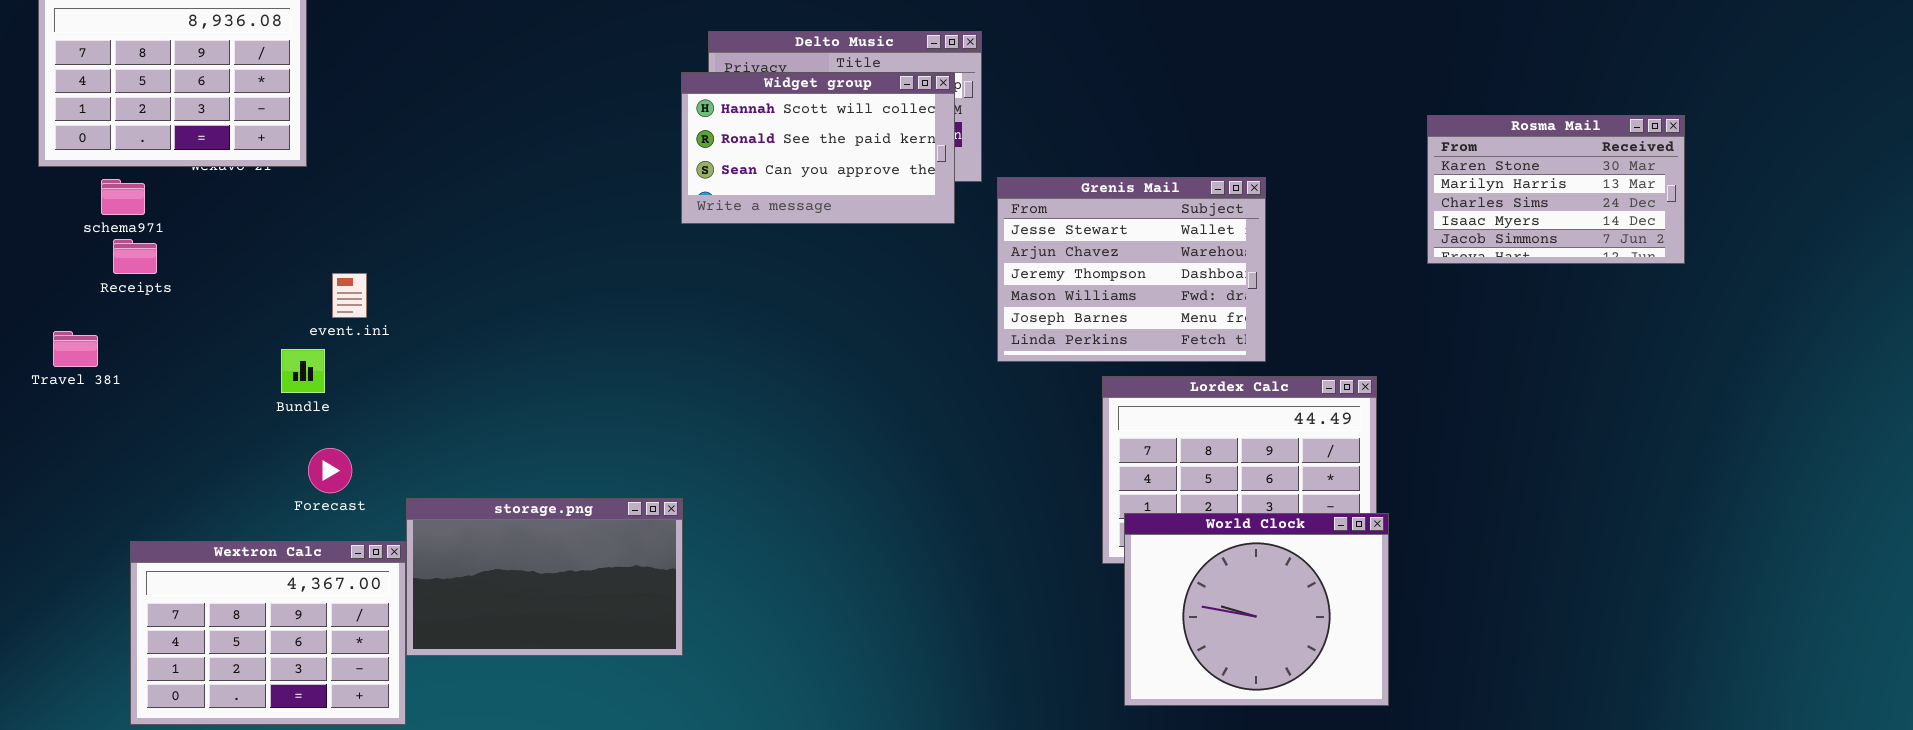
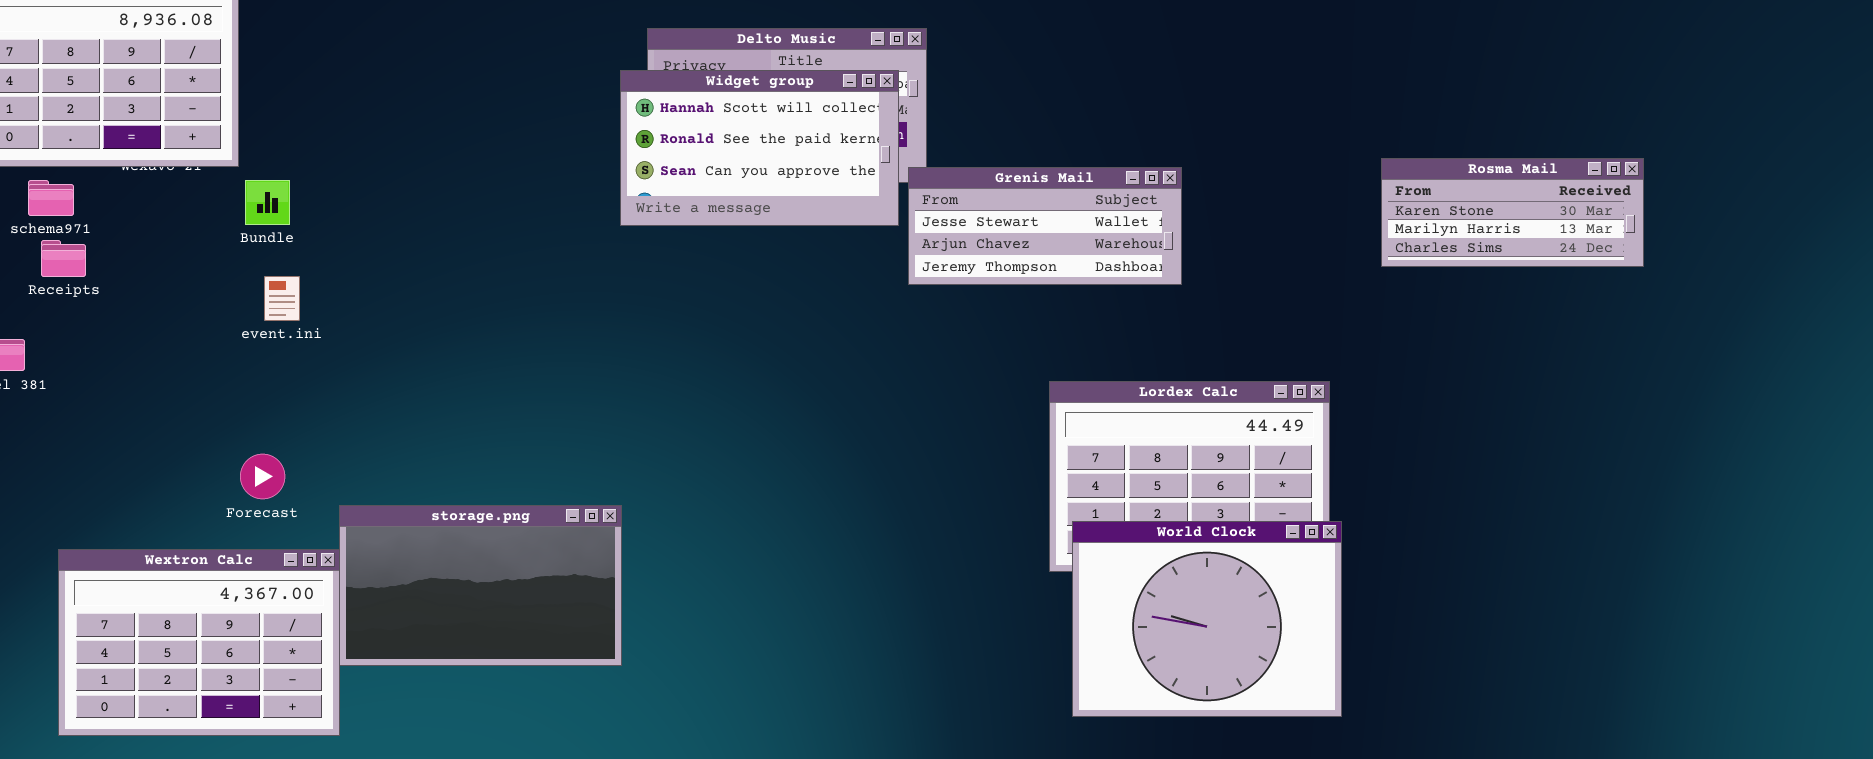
Rosma Mail: [1427,115,1685,264] -> [1381,158,1644,267], resized
Grenis Mail: [997,177,1266,362] -> [908,167,1182,285], moved, resized
Bundle: [281,349,325,393] -> [245,180,290,225], moved

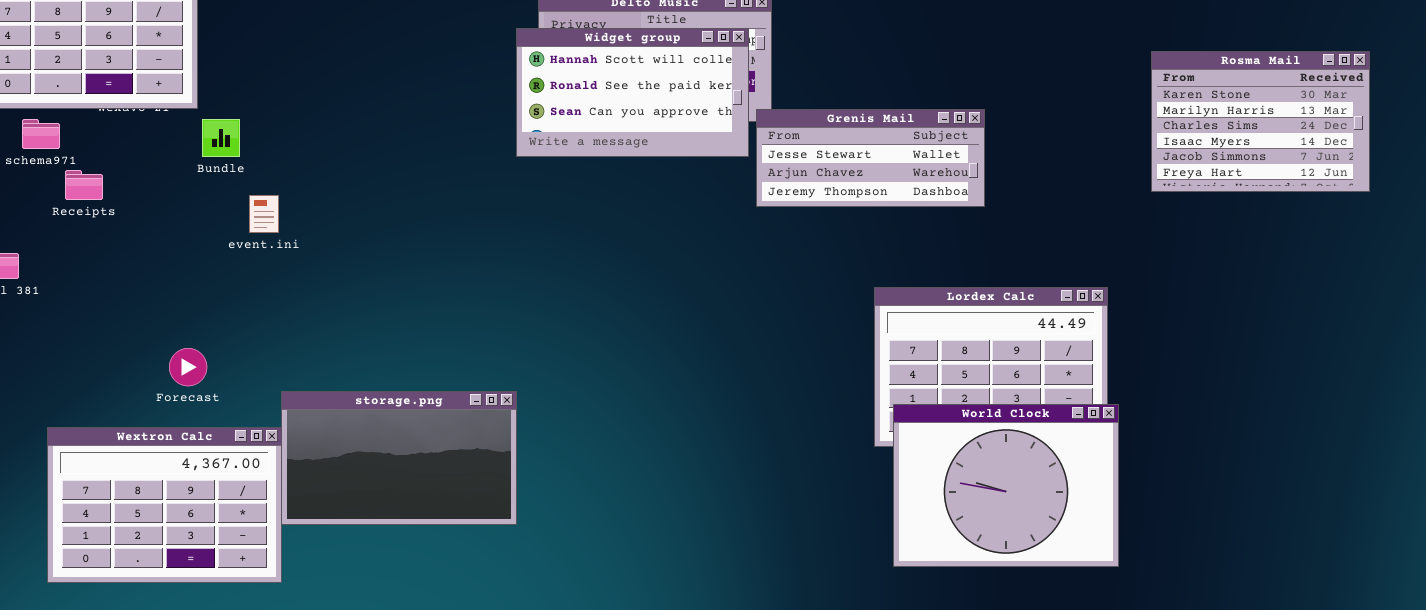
Rosma Mail: [1381,158,1644,267] -> [1151,51,1370,192], resized
Receipts: [41,240,86,277] -> [65,170,103,200], moved
event.ini: [264,276,300,321] -> [249,195,279,233], moved
Forecast: [240,454,285,499] -> [169,348,207,386], moved

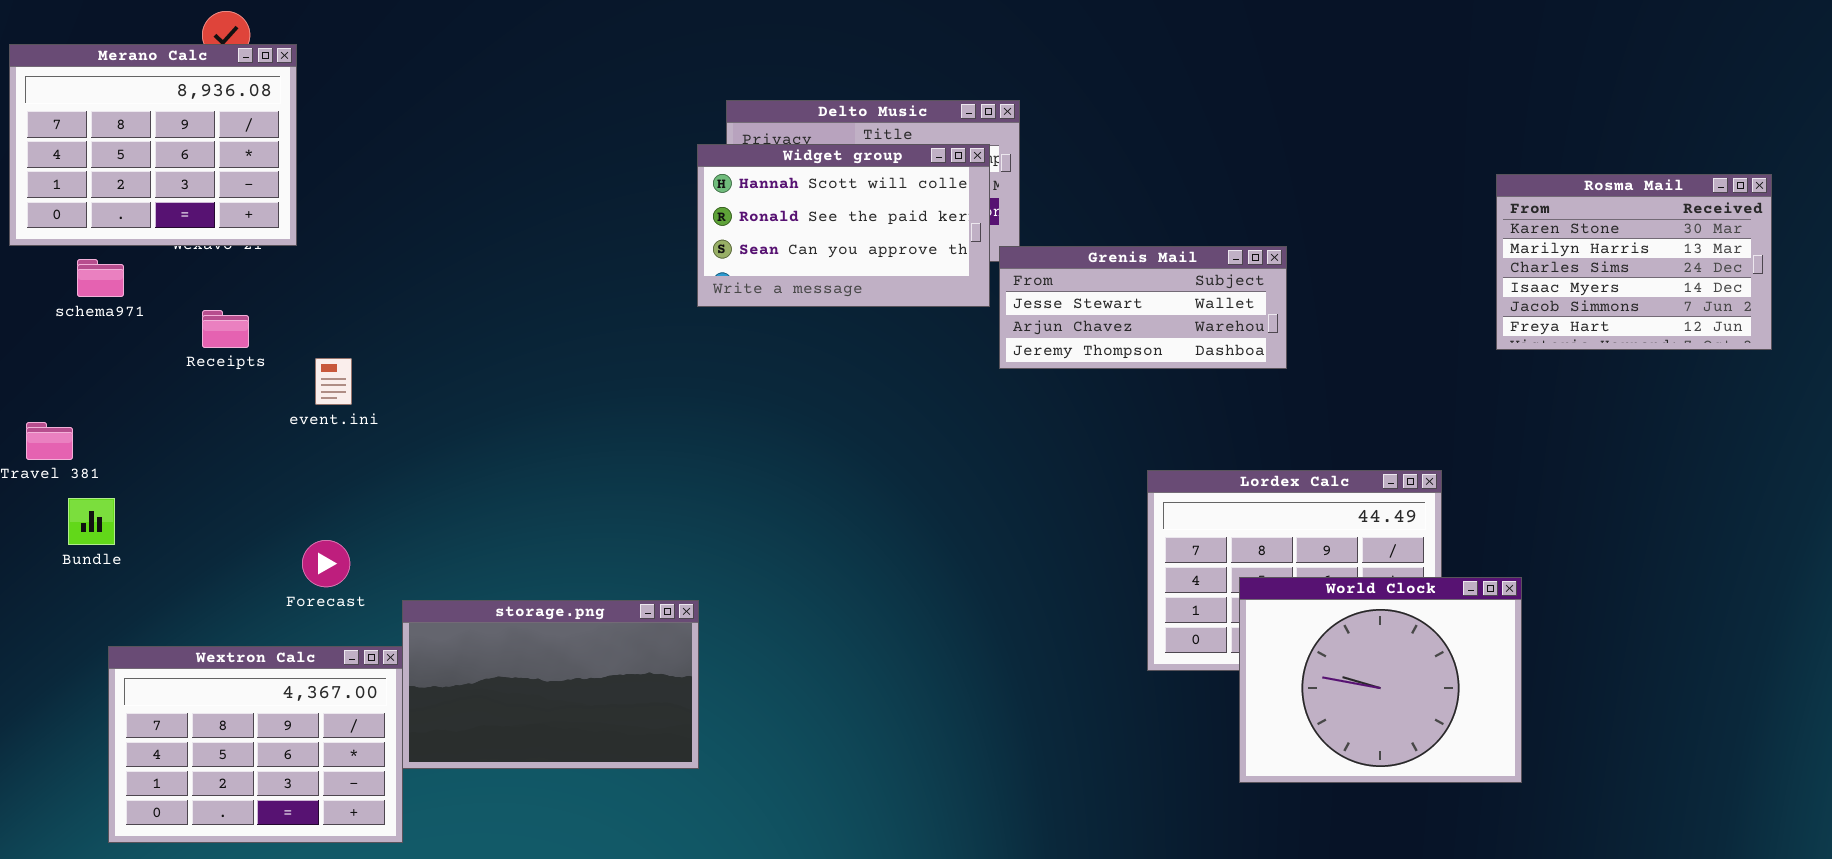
Bundle: [202,119,240,157] -> [68,498,115,545], moved
Receipts: [65,170,103,200] -> [202,310,249,348], moved
event.ini: [249,195,279,233] -> [315,358,352,405], moved
Forecast: [169,348,207,386] -> [302,540,350,587], moved
World Clock: [893,404,1119,567] -> [1239,577,1522,783], moved

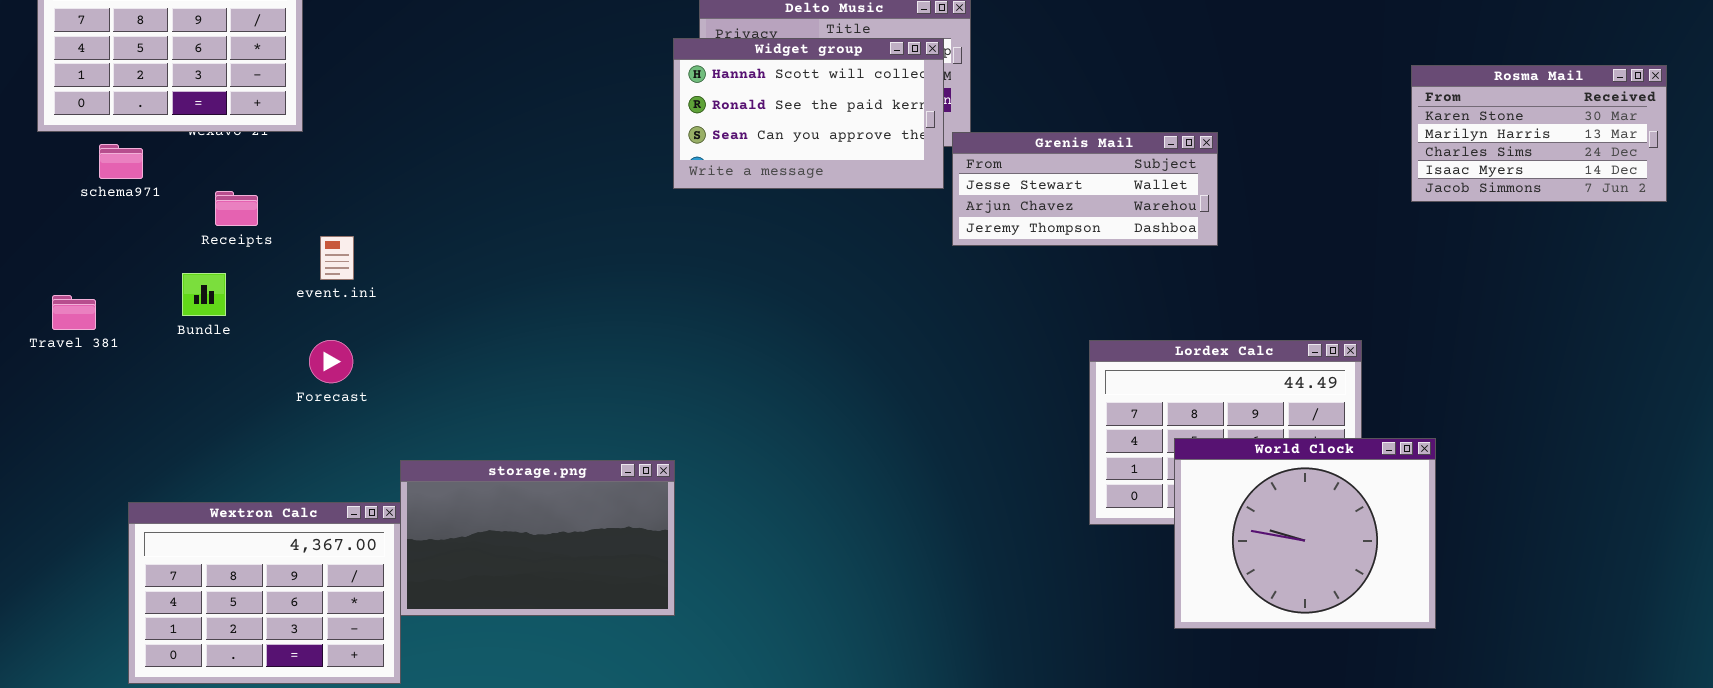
Rosma Mail: [1496,174,1772,350] -> [1411,65,1667,202], resized
Bundle: [68,498,115,545] -> [182,273,226,316], moved
Forecast: [302,540,350,587] -> [309,340,353,383], moved

